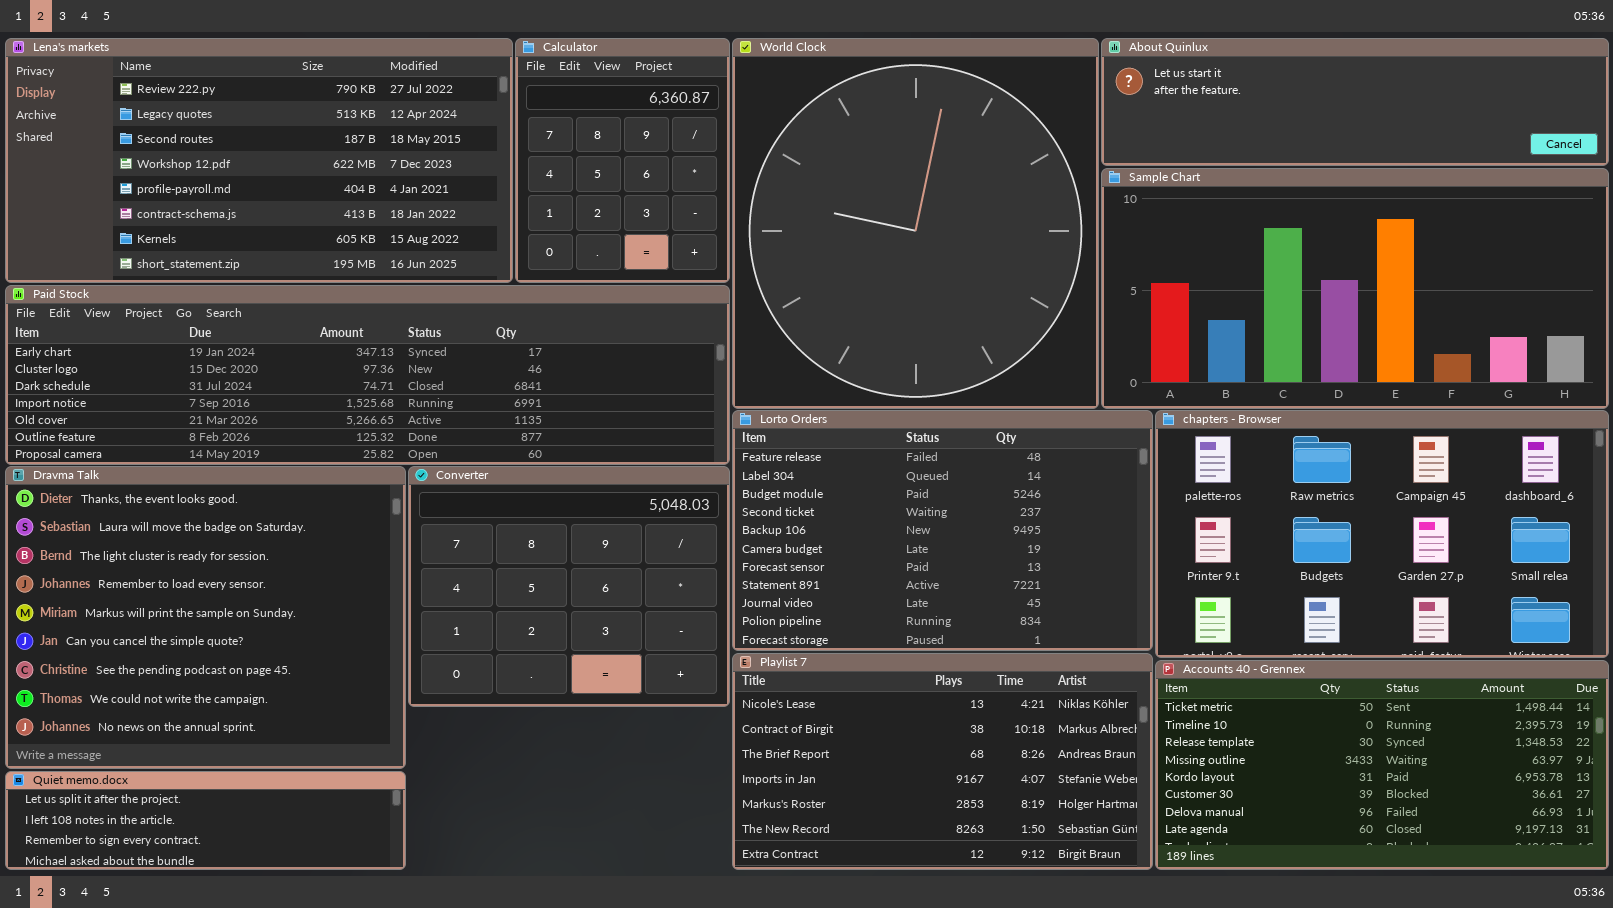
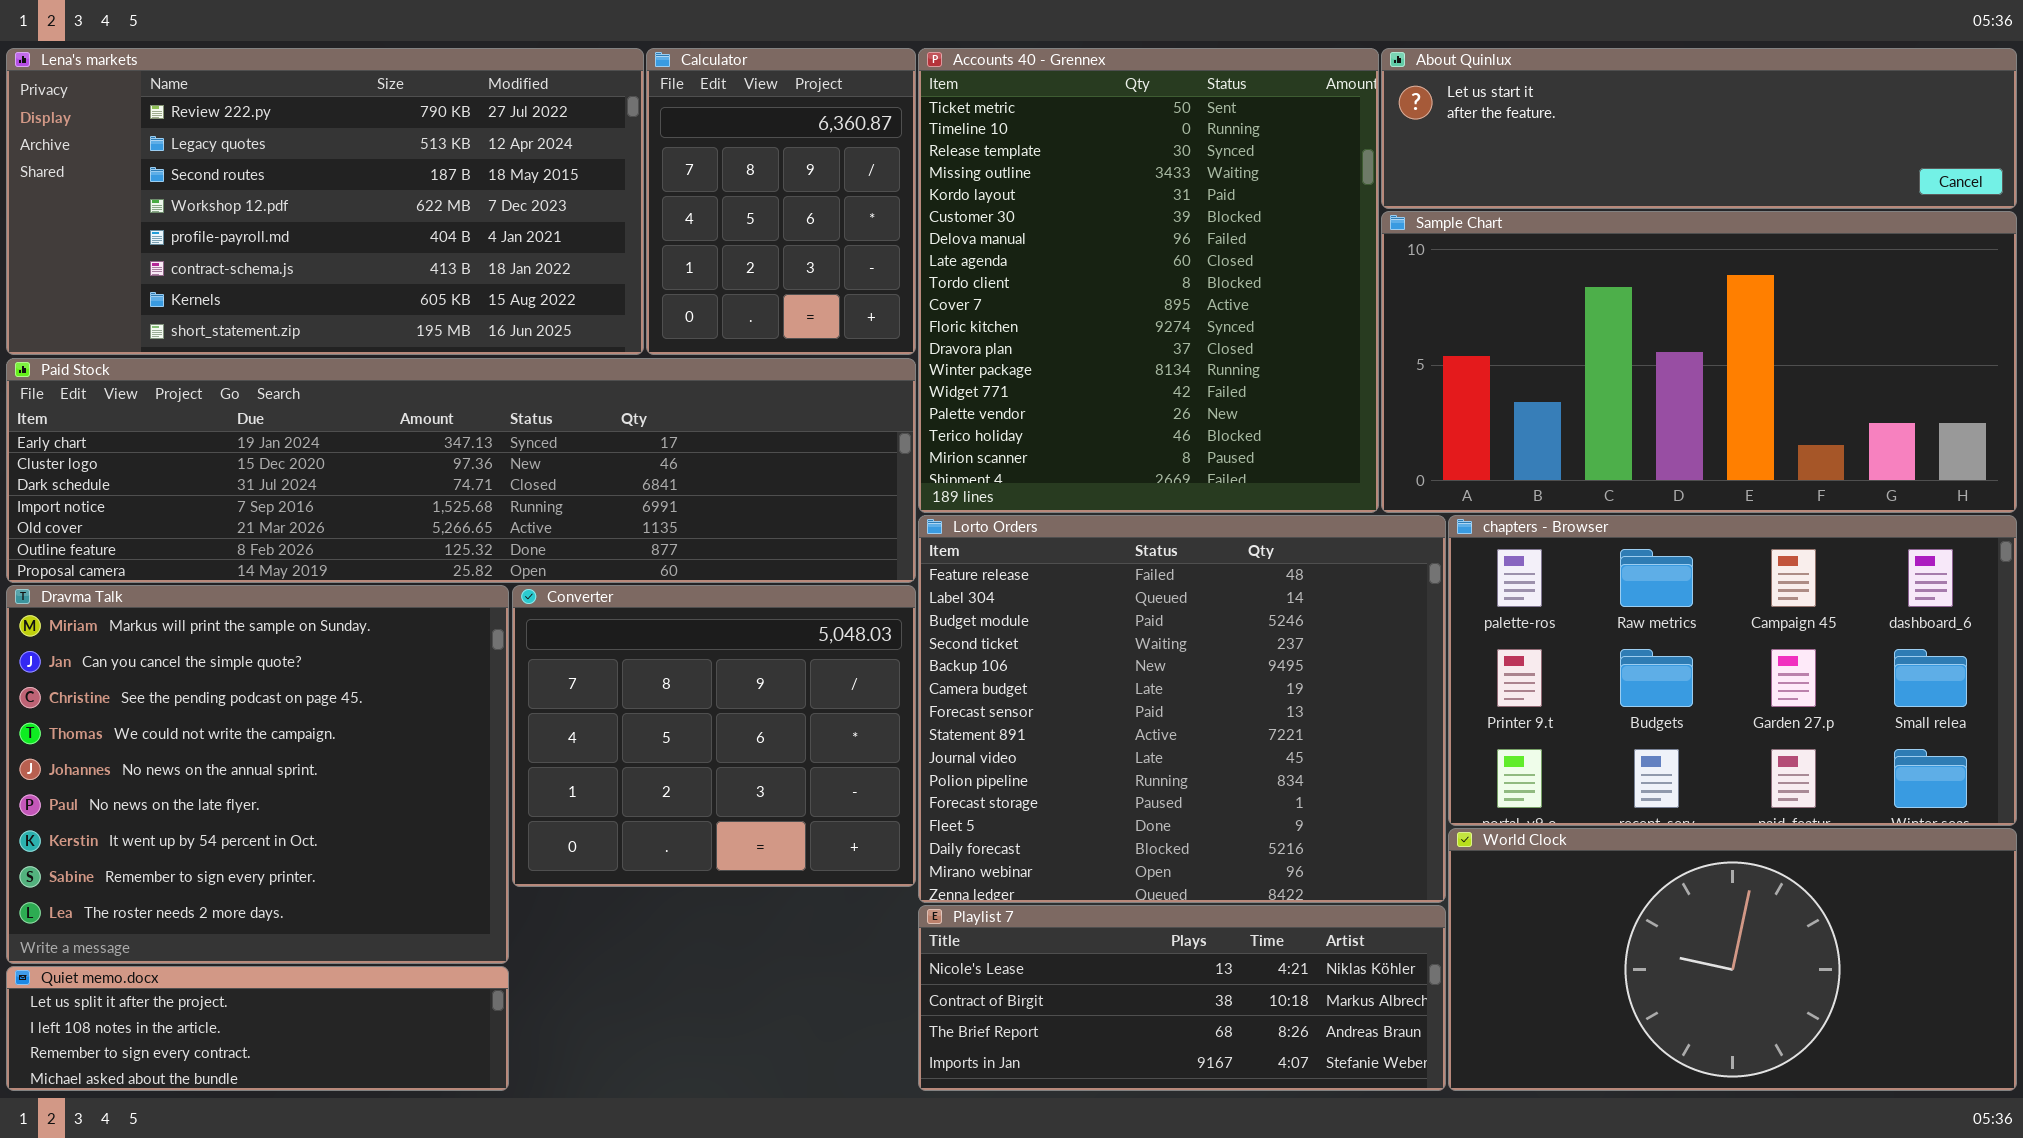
World Clock: [732,38,1099,409] -> [1448,828,2017,1091], moved, resized
Lorto Orders: [732,410,1153,651] -> [918,515,1446,903], resized
Dravma Talk: [5,466,406,769] -> [6,585,509,964], scrolled down 4 rows
Playlist 7: [732,653,1153,870] -> [918,905,1446,1091], resized
Accounts 40 - Grennex: [1155,660,1609,870] -> [918,48,1379,513], moved, resized

